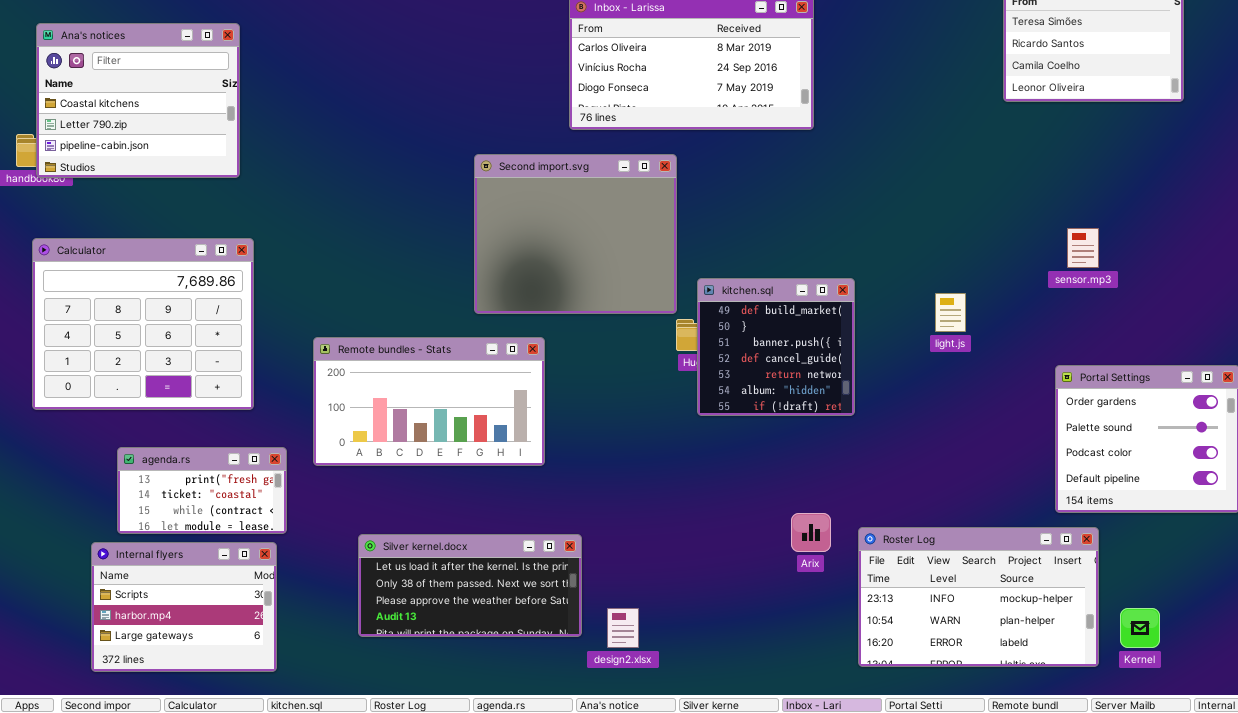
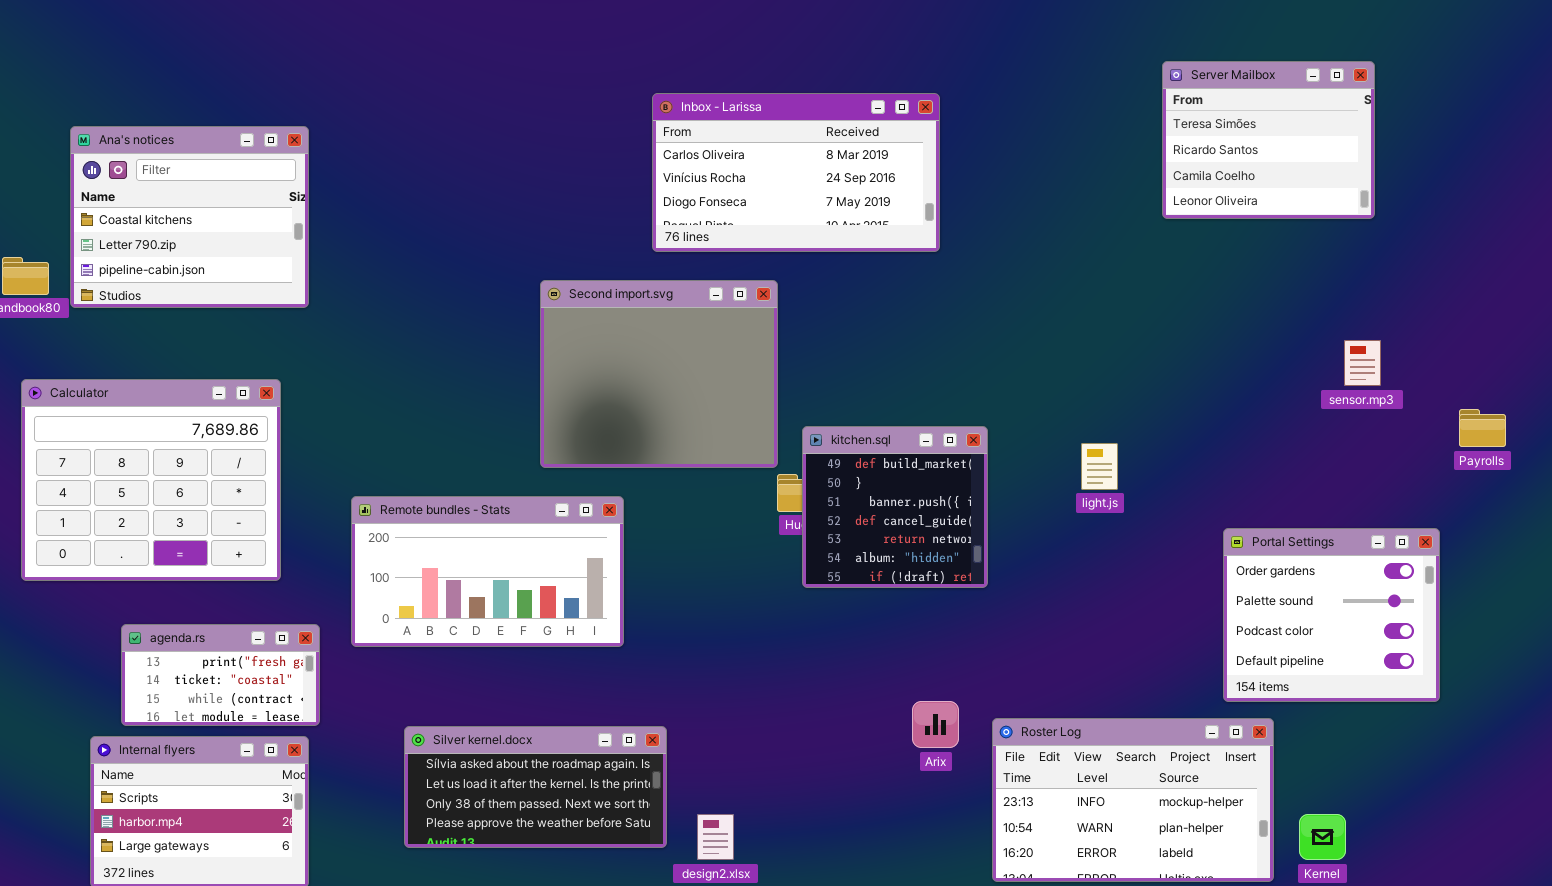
Ana's notices: [36,23,240,178] -> [70,126,309,308], moved
sensor.mp3: [1067,228,1099,268] -> [1344,340,1381,386], moved
Silver kernel.docx: [358,534,582,637] -> [404,726,667,848], scrolled up 1 row

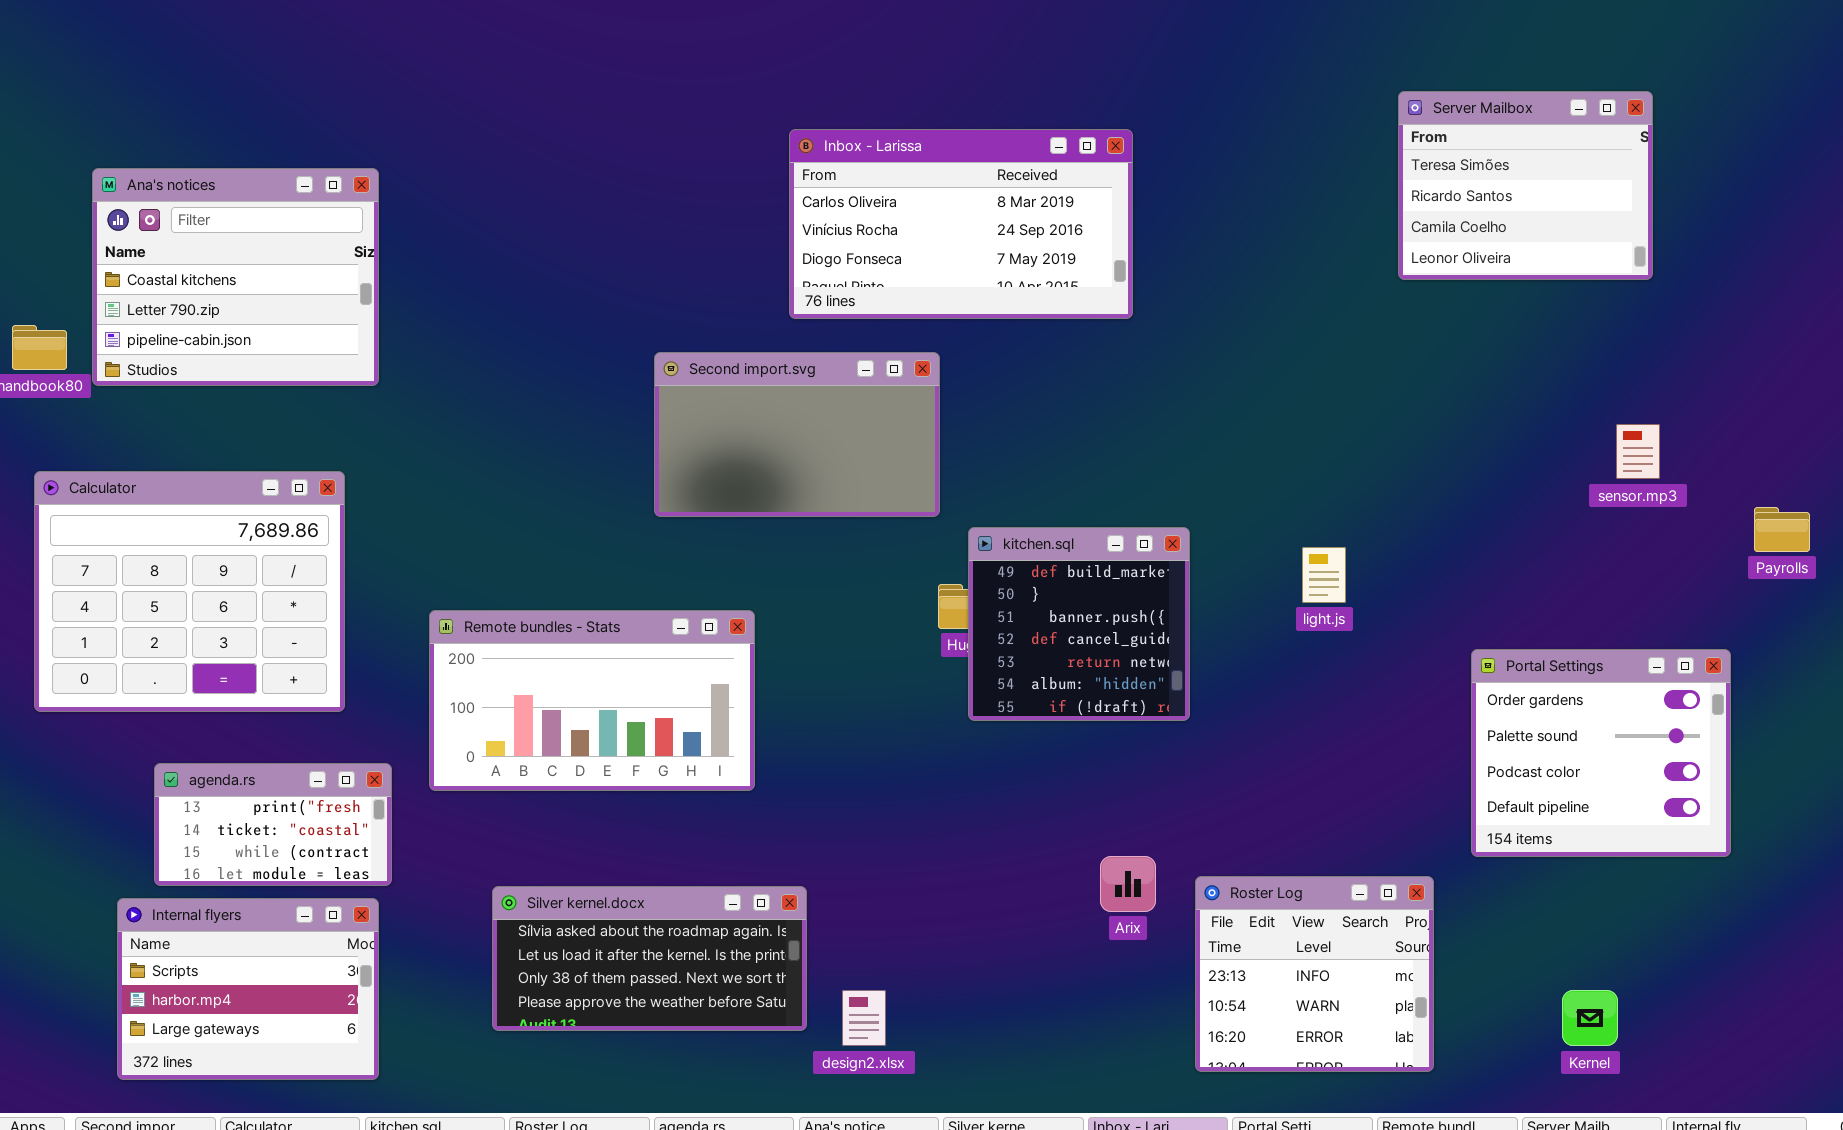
Second import.svg: [540,280,778,468] -> [654,352,940,517], resized
Roster Log: [992,718,1274,882] -> [1195,876,1434,1072], resized

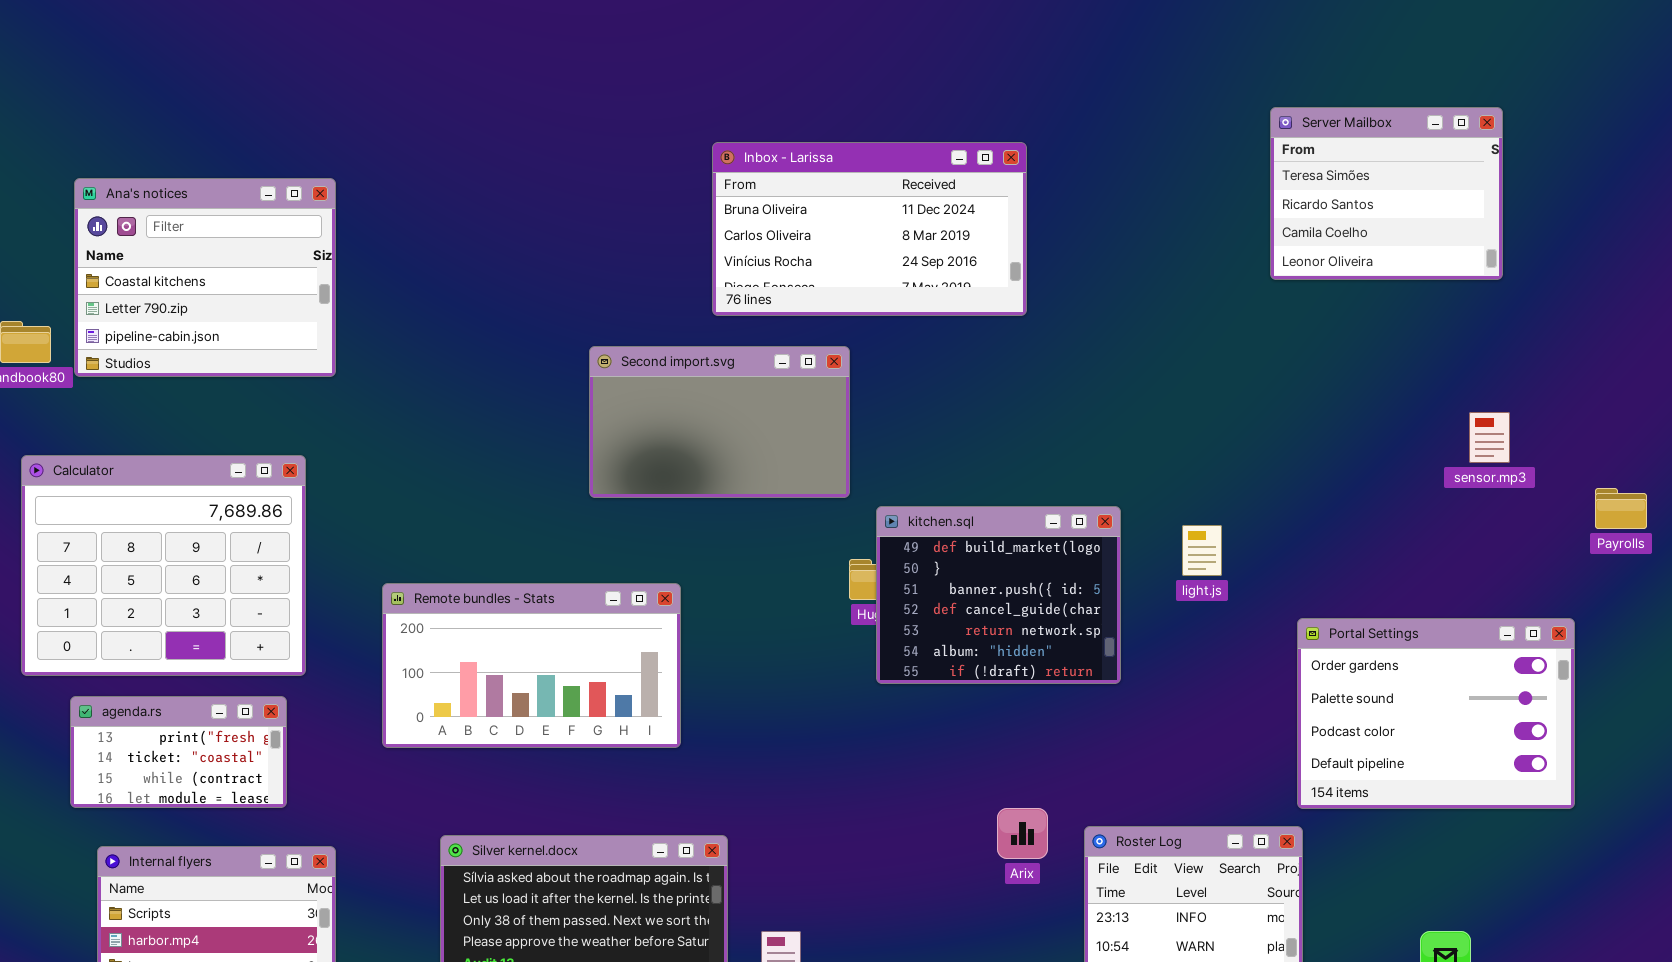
Inbox - Larissa: [789,129,1133,319] -> [712,142,1027,316], scrolled up 1 row
kitchen.sql: [968,527,1190,721] -> [876,506,1121,684], resized
Portal Settings: [1471,649,1731,857] -> [1297,618,1575,809], resized
agenda.rs: [154,763,392,886] -> [70,696,287,808], moved

